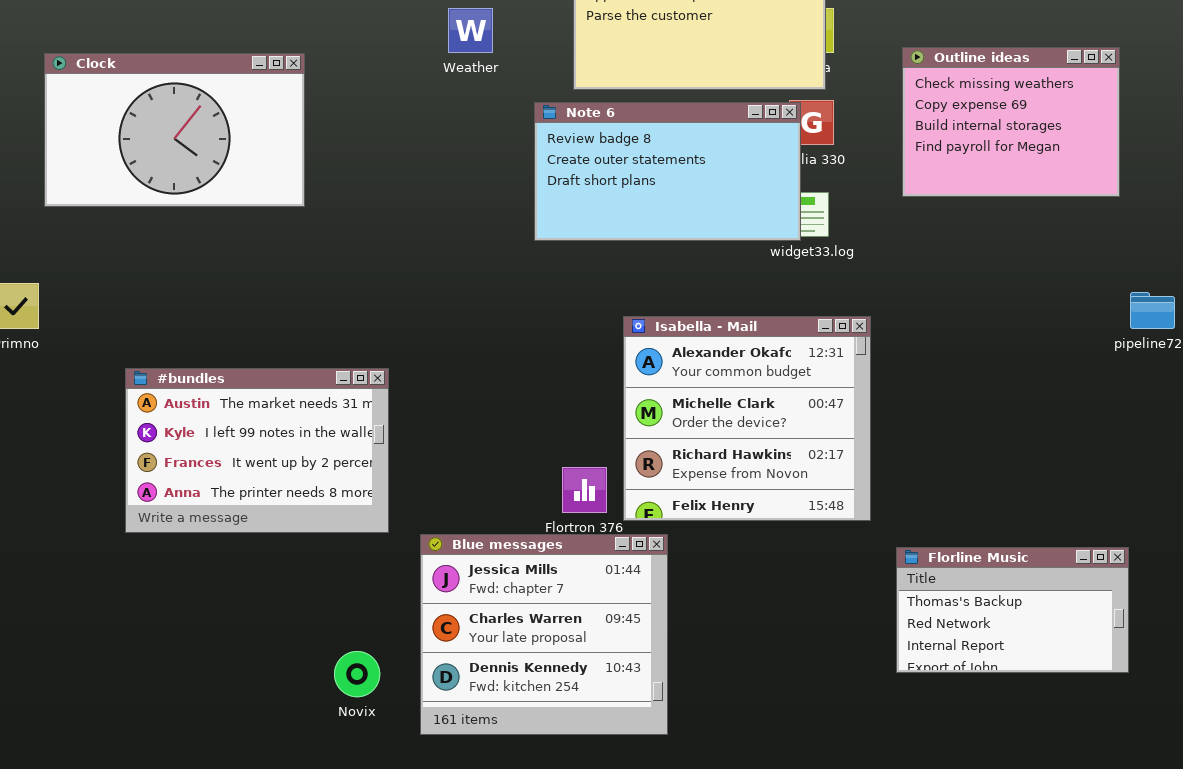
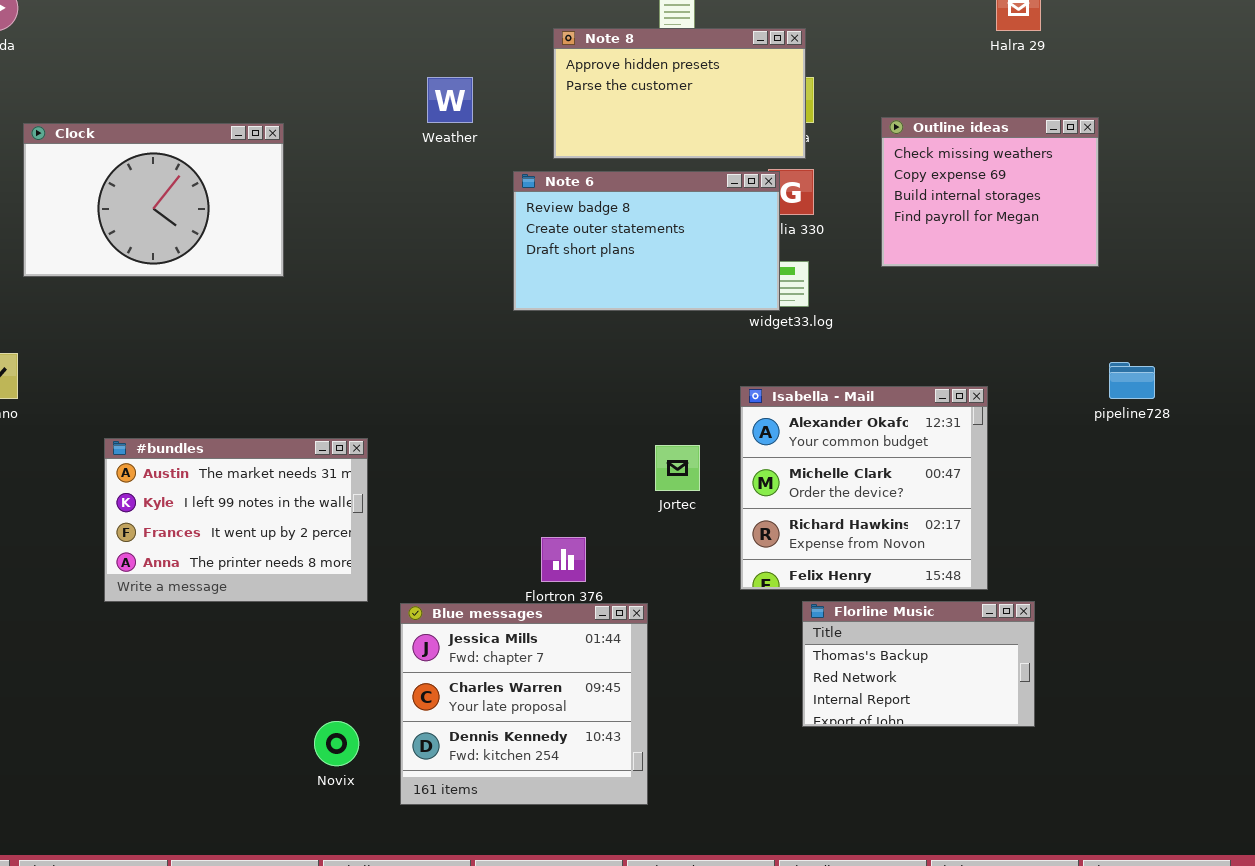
Isabella - Mail: [623,316,871,521] -> [740,386,988,590], moved
Florline Music: [896,547,1129,673] -> [802,601,1035,727], moved

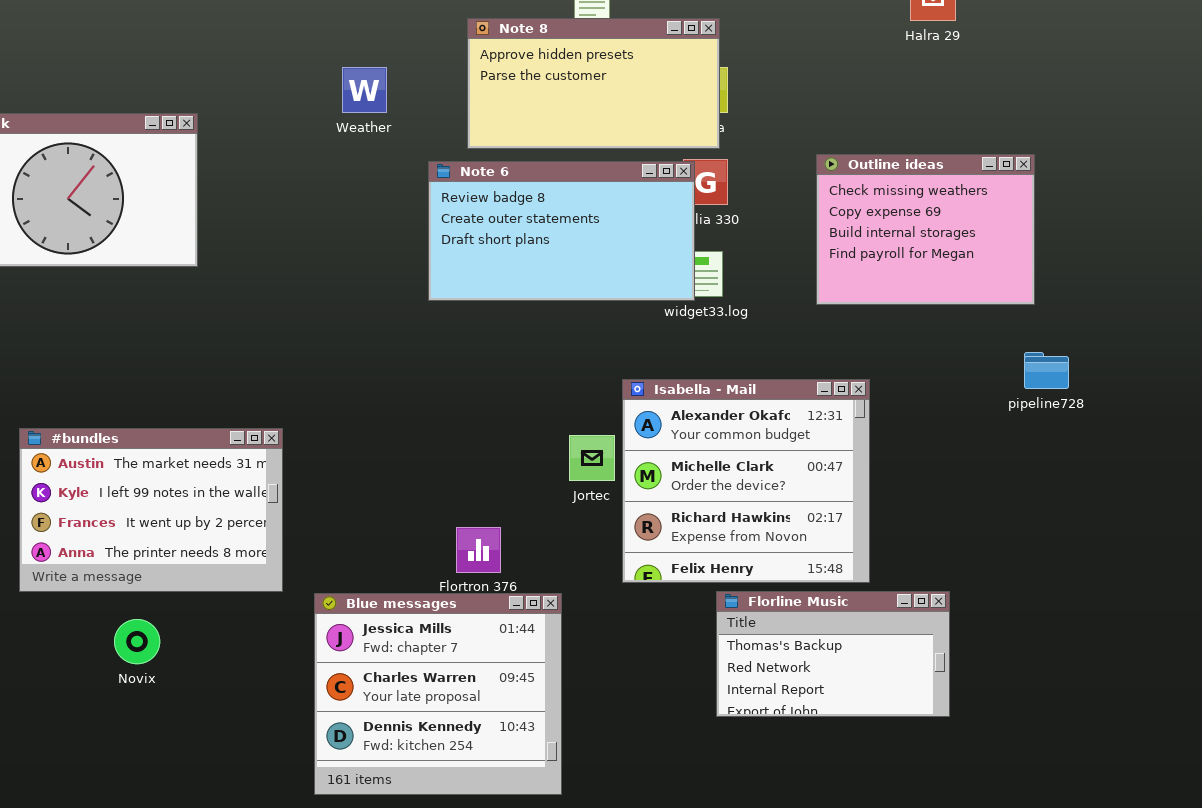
Outline ideas: [881,117,1099,267] -> [816,154,1035,305], moved
Isabella - Mail: [740,386,988,590] -> [622,379,870,583], moved
Novix: [314,721,359,766] -> [114,619,160,664], moved

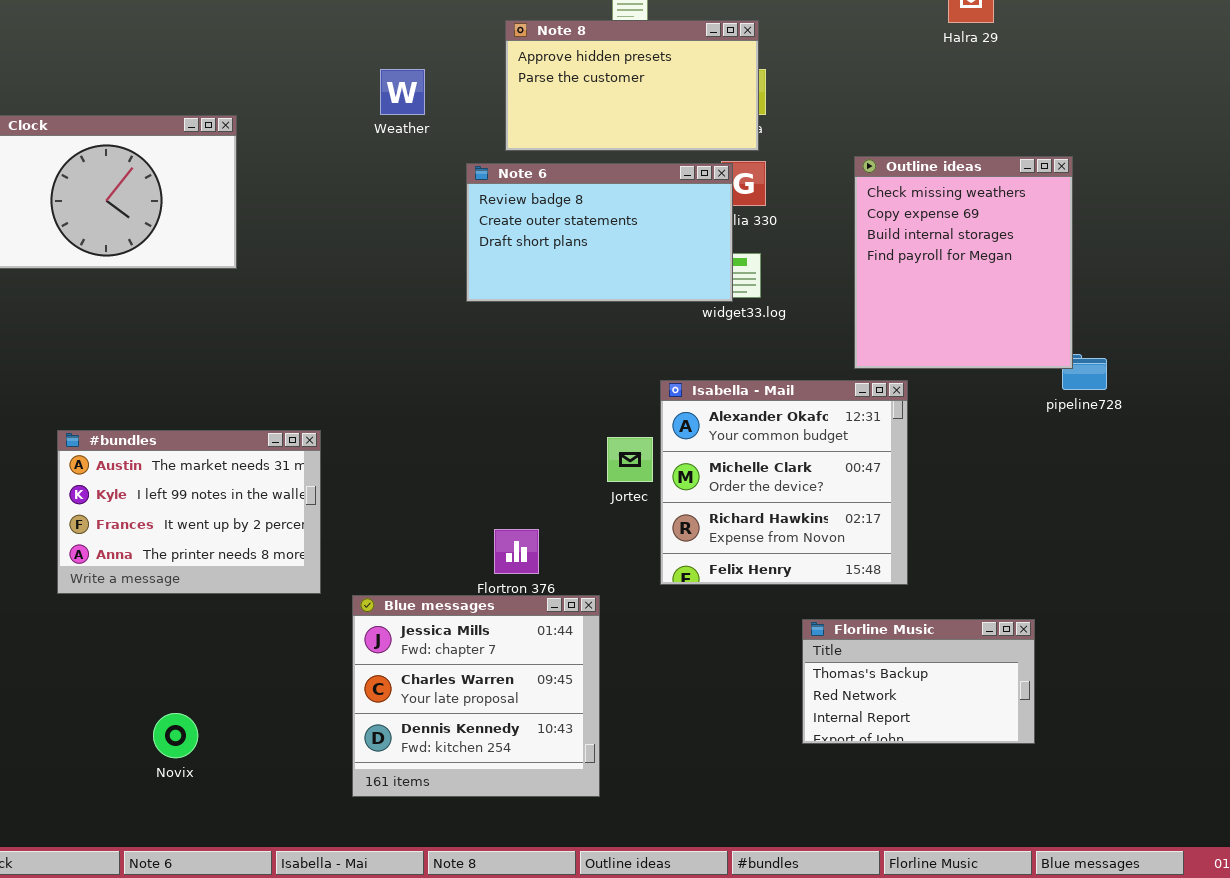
Outline ideas: [816,154,1035,305] -> [854,156,1073,369], resized
Florline Music: [716,591,950,717] -> [802,619,1035,744], moved
Novix: [114,619,160,664] -> [153,713,198,758], moved

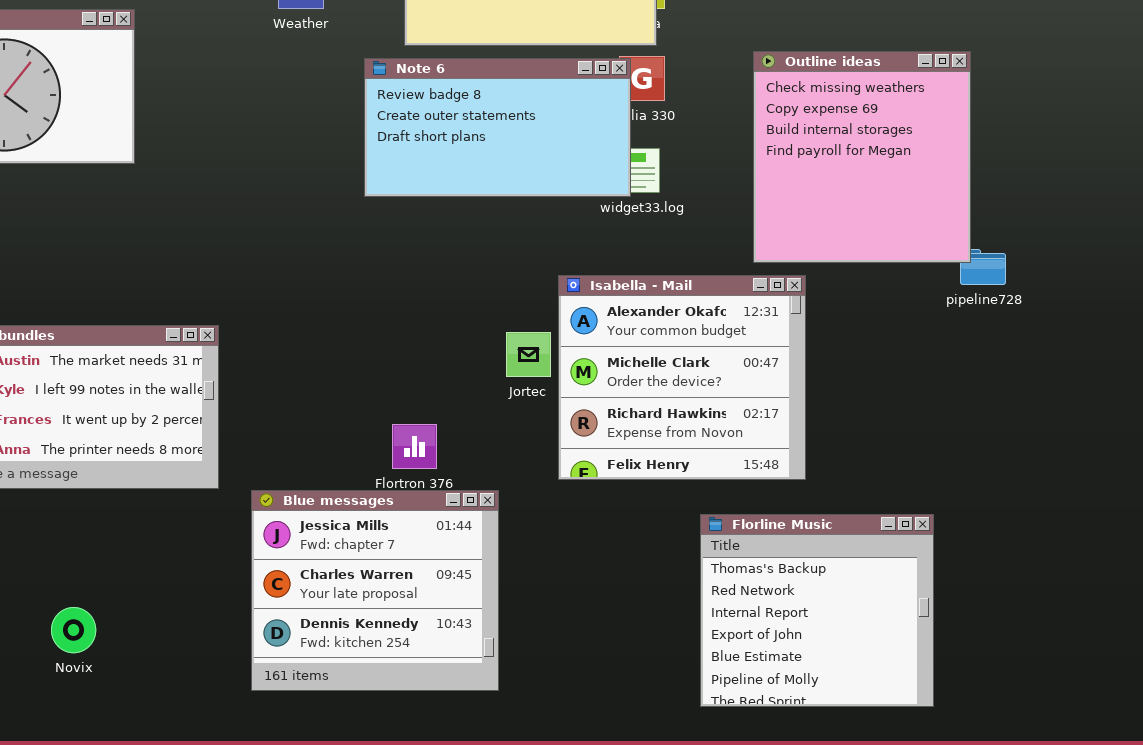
Florline Music: [802,619,1035,744] -> [700,514,934,707], resized

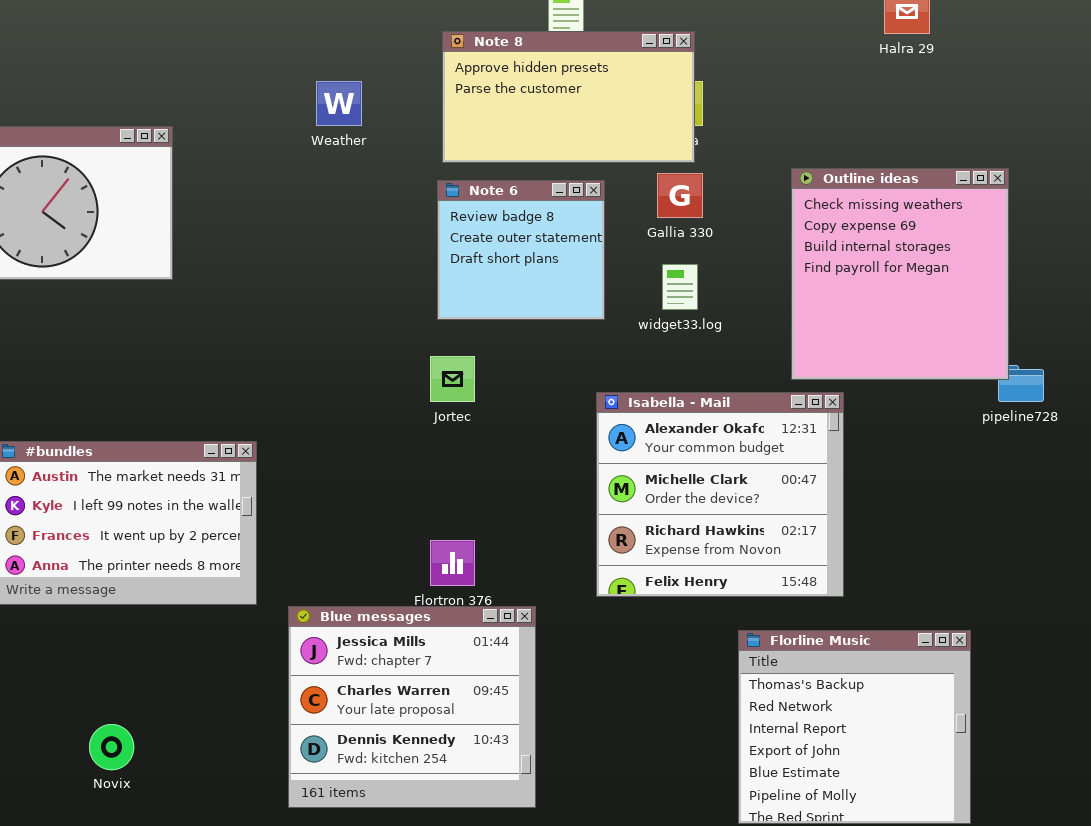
Note 6: [364,58,631,197] -> [437,180,605,320], moved, resized
Jortec: [506,332,551,377] -> [430,356,475,402], moved

